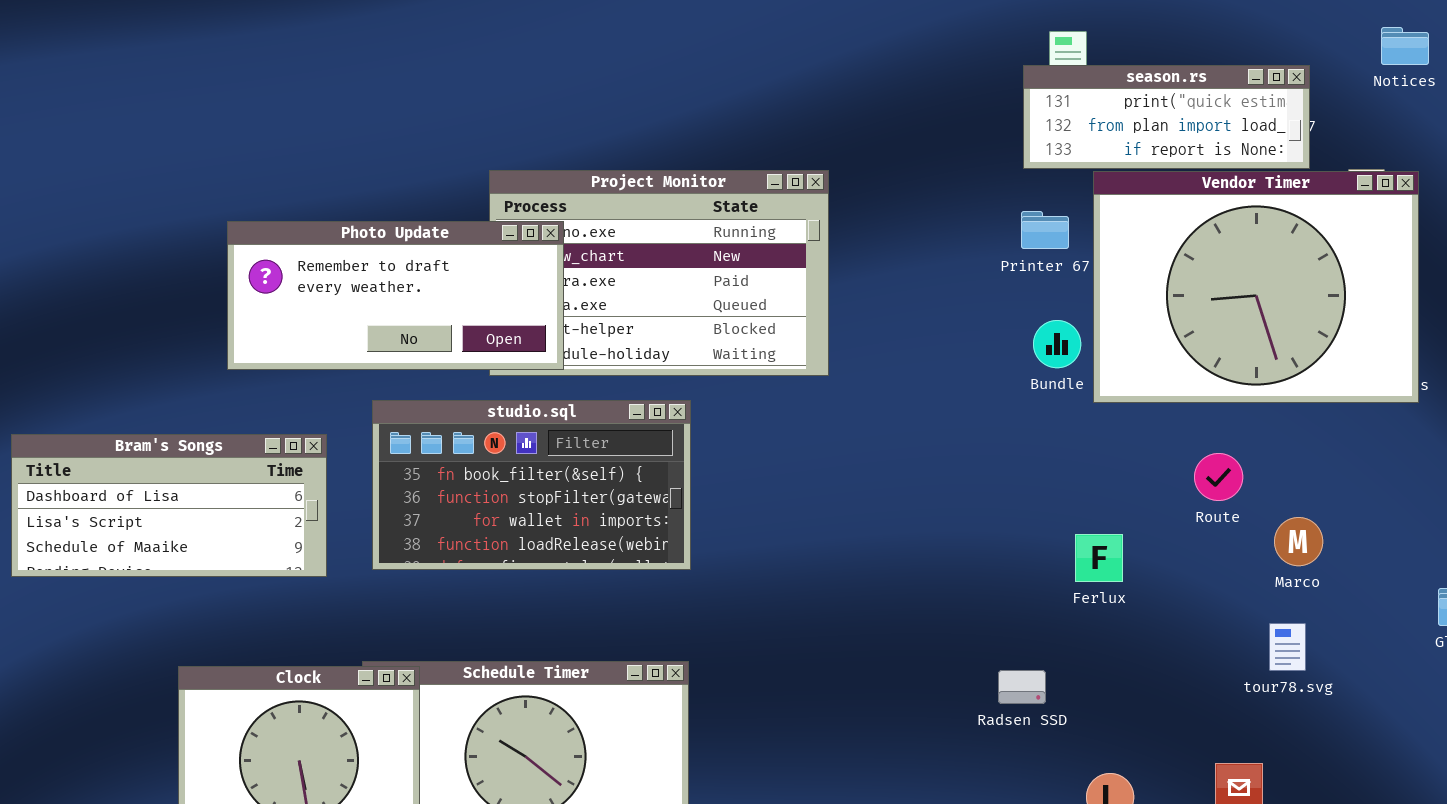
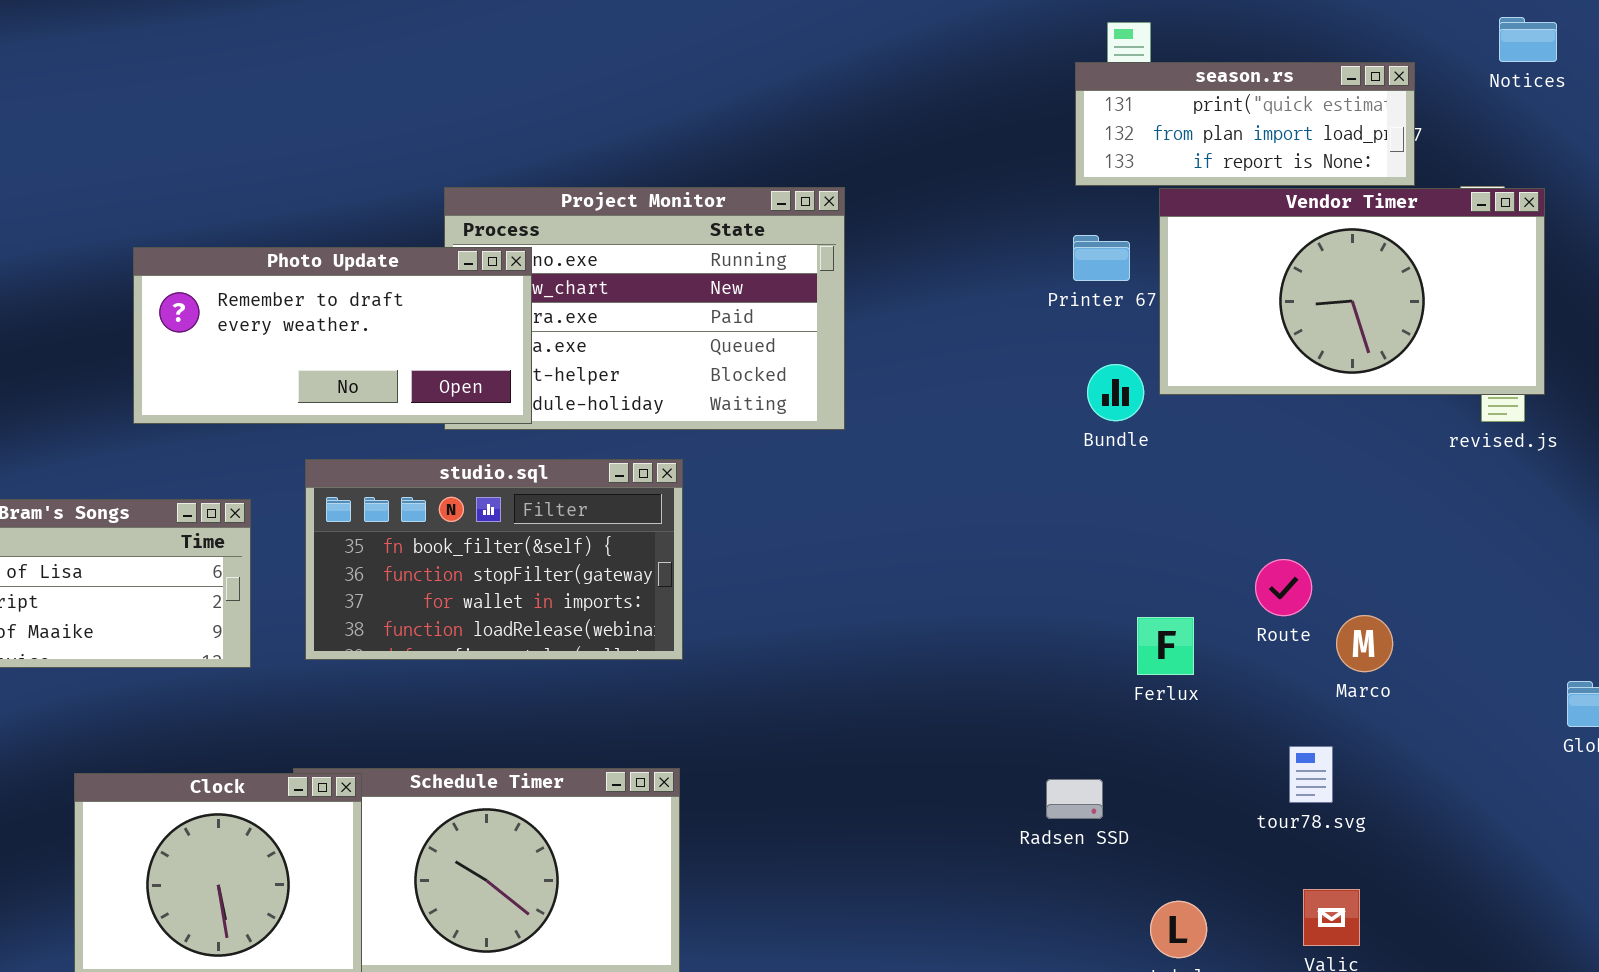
Vendor Timer: [1093,171,1419,403] -> [1159,188,1545,395], resized
Route: [1194,453,1243,501] -> [1255,559,1312,616], moved
Marco: [1274,517,1323,566] -> [1336,615,1393,672], moved
tour78.svg: [1269,623,1306,671] -> [1289,746,1333,803], moved

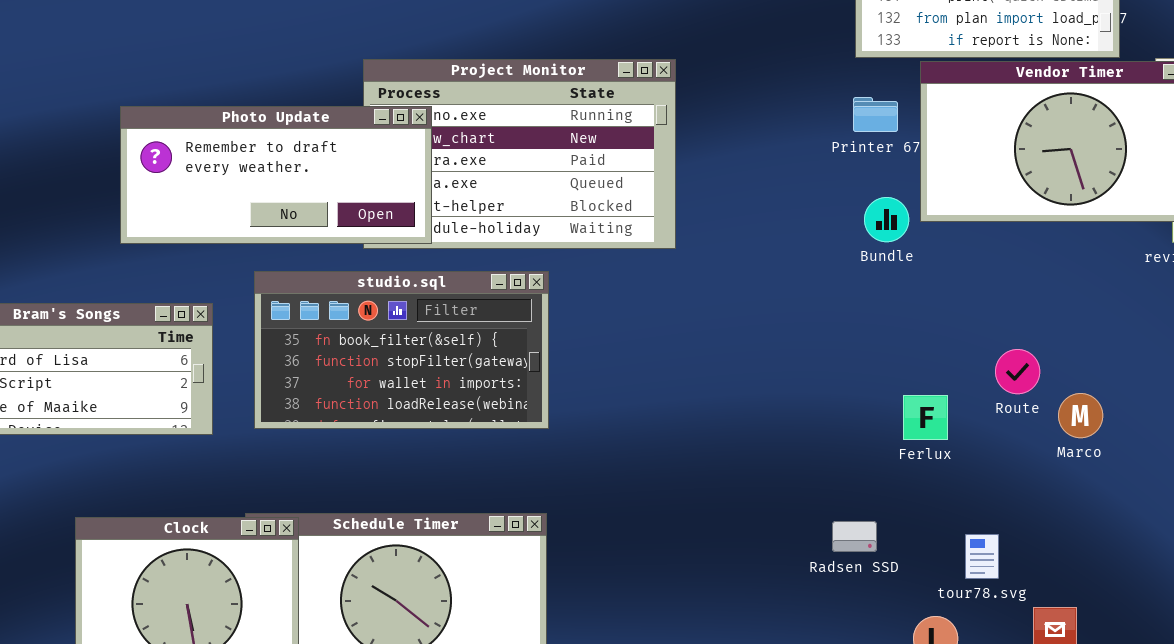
tour78.svg: [1289,746,1333,803] -> [965,534,999,579], moved

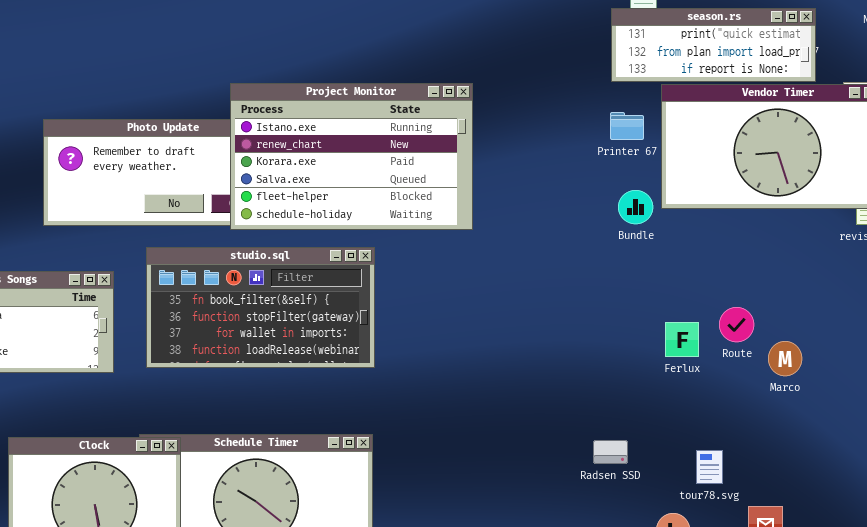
Project Monitor: [363,59,676,249] -> [230,83,473,230], raised
Ferlux: [903,395,948,440] -> [665,322,699,357], moved

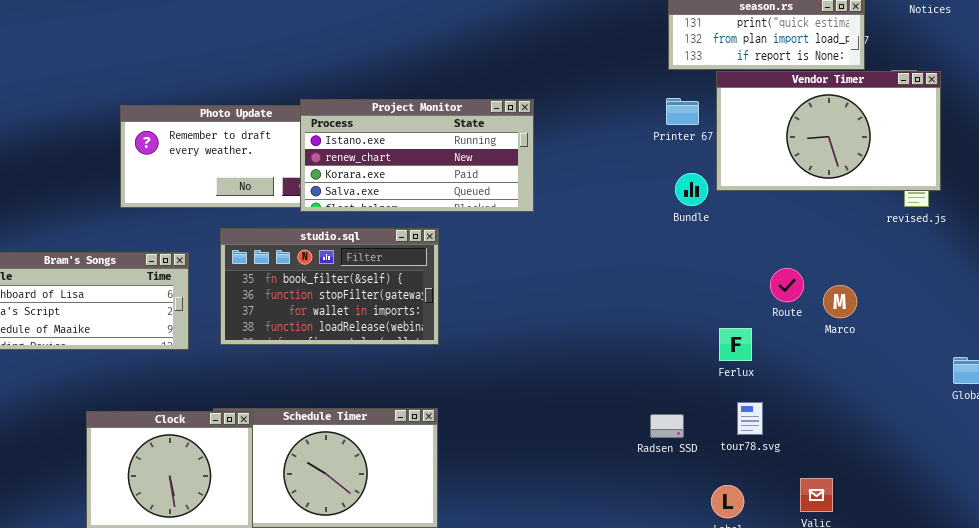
Project Monitor: [230,83,473,230] -> [300,99,534,212], resized
Route: [719,307,754,342] -> [770,268,804,302], moved
Ferlux: [665,322,699,357] -> [719,328,752,361], moved
Marco: [768,341,802,376] -> [823,285,857,318], moved
tour78.svg: [696,450,723,484] -> [737,402,763,435], moved

